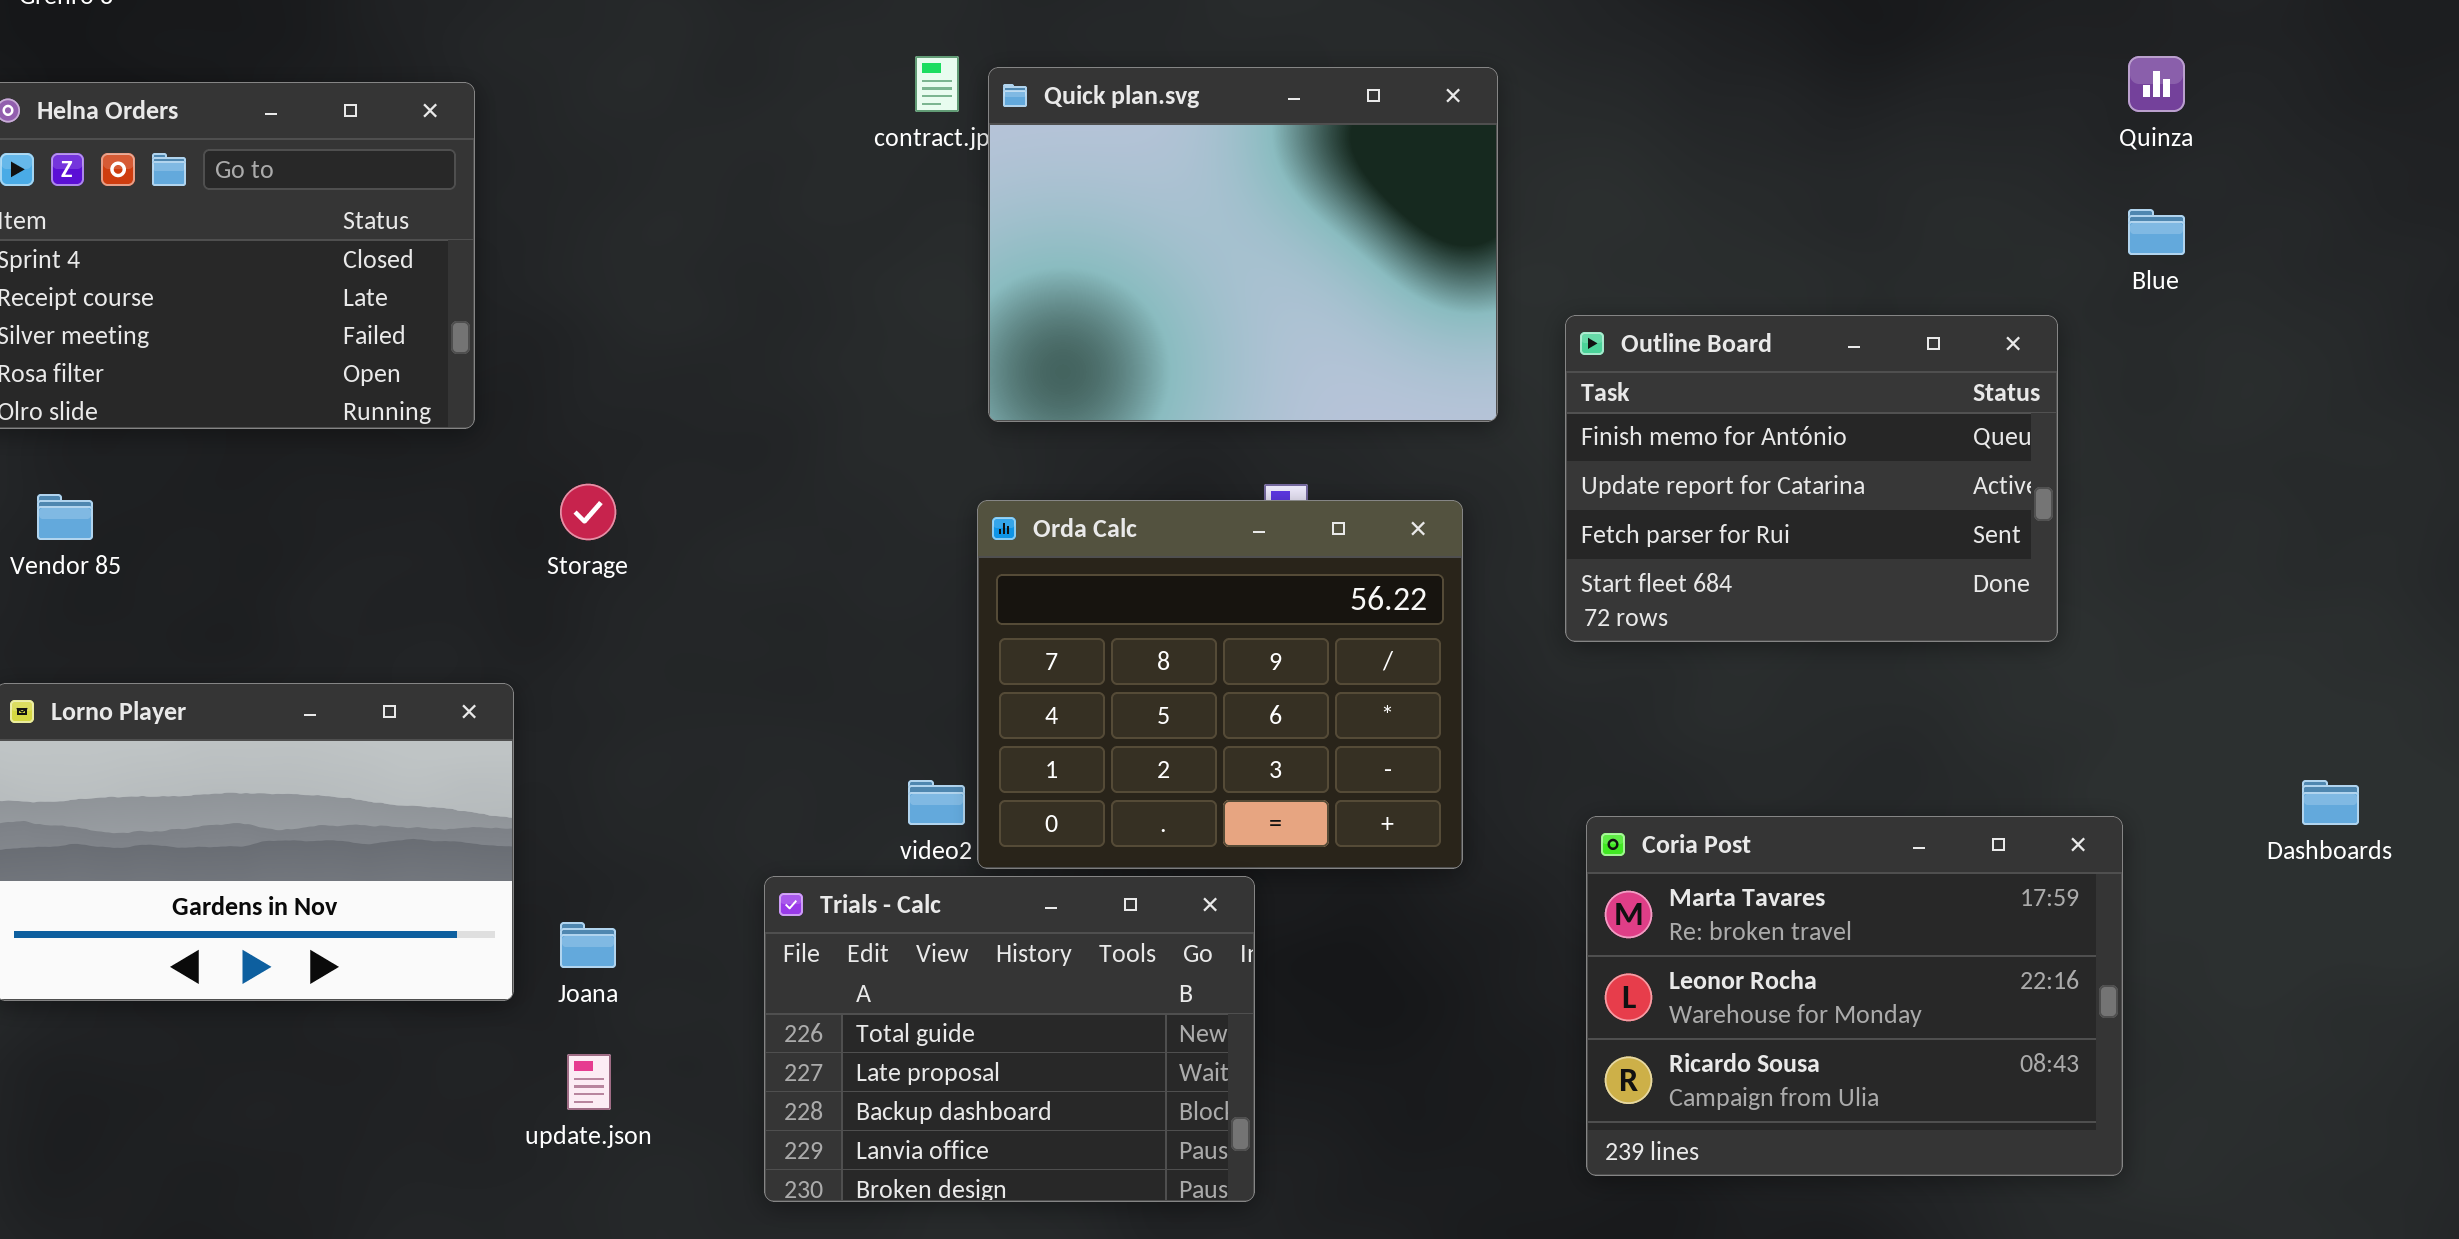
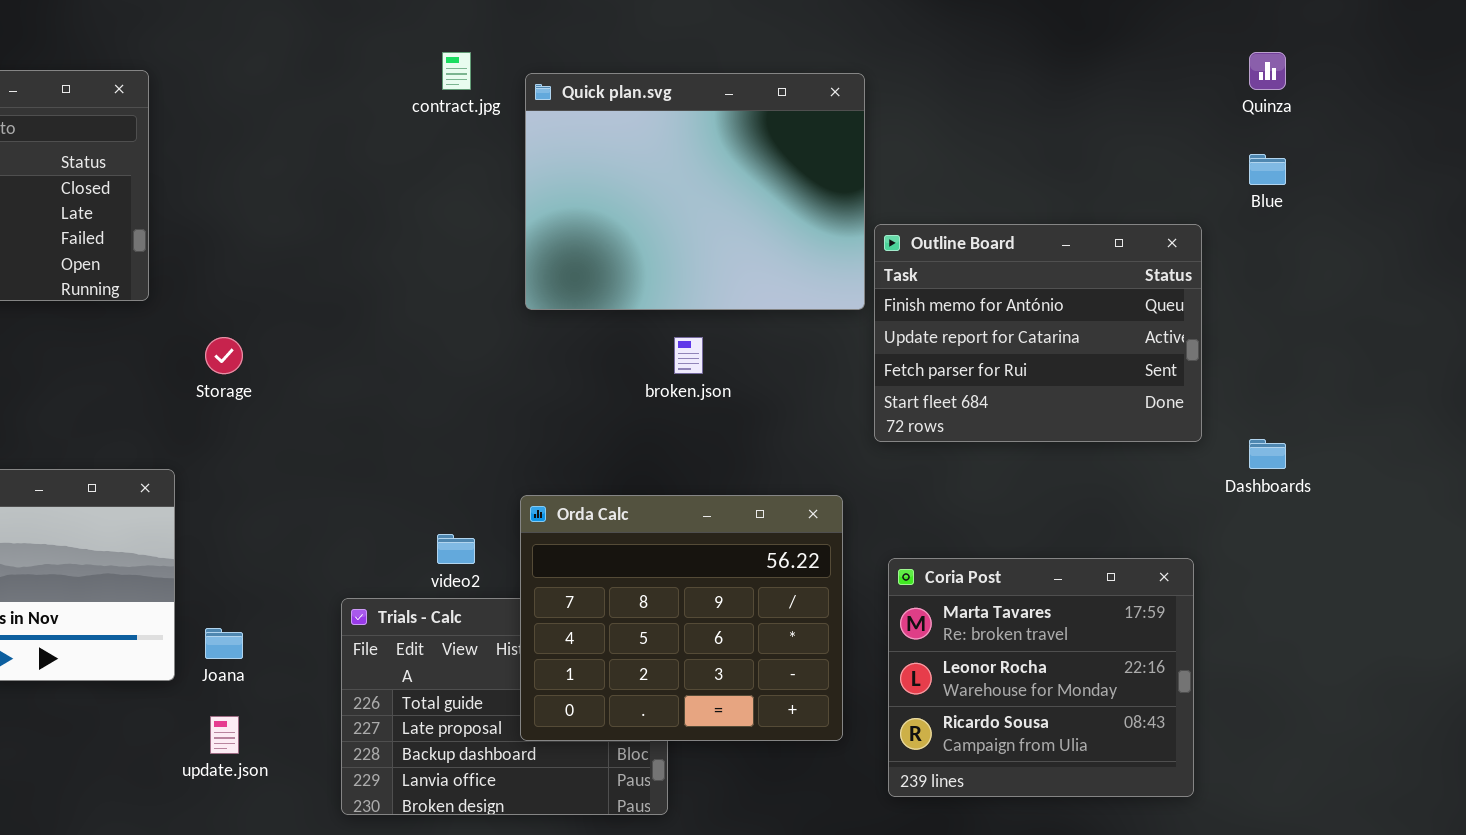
Quick plan.svg: [988,67,1498,422] -> [525,73,865,310], moved
Orda Calc: [977,500,1463,869] -> [520,495,843,741], moved
Dashboards: [2302,780,2359,825] -> [1249,439,1286,469], moved
Coria Post: [1586,816,2123,1176] -> [888,558,1194,797], resized

